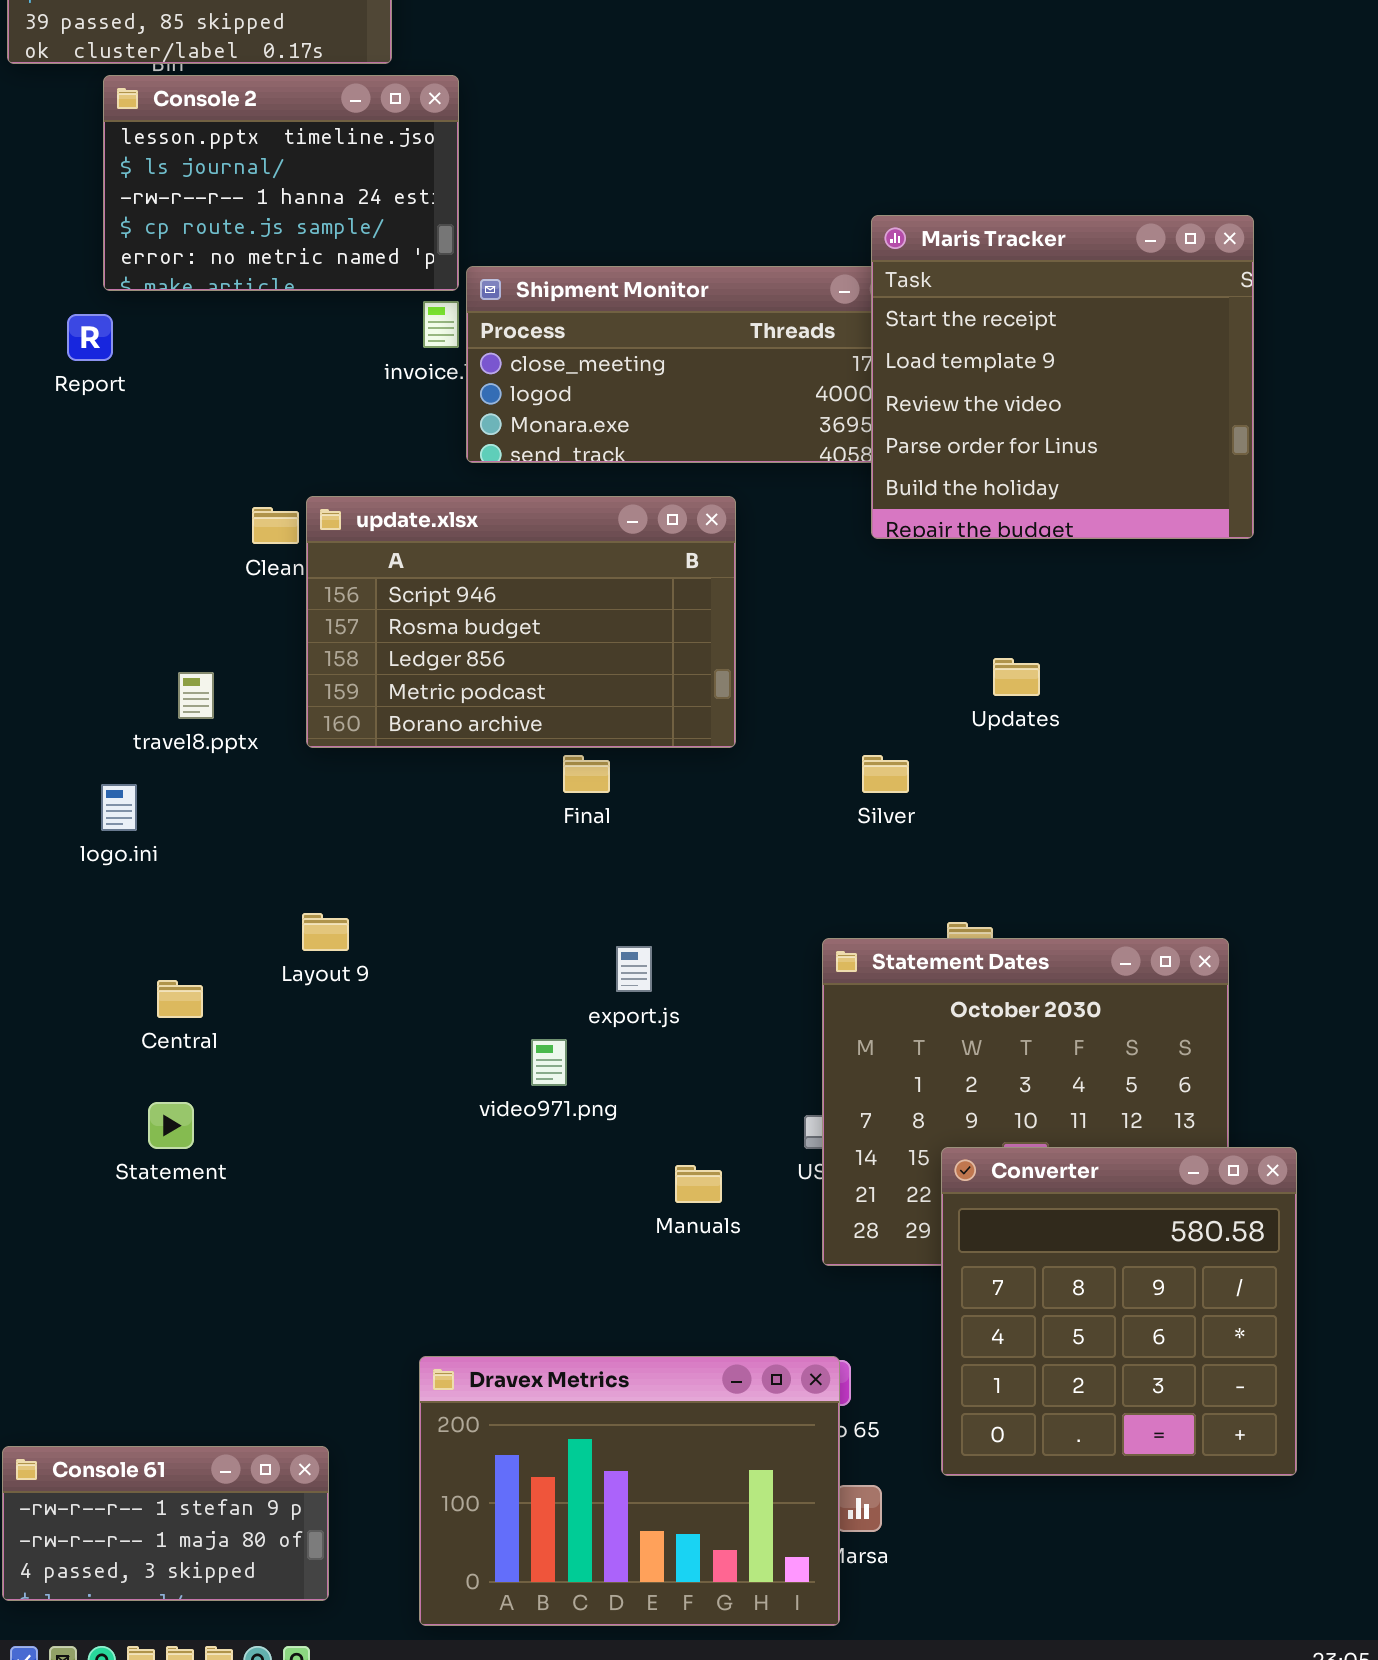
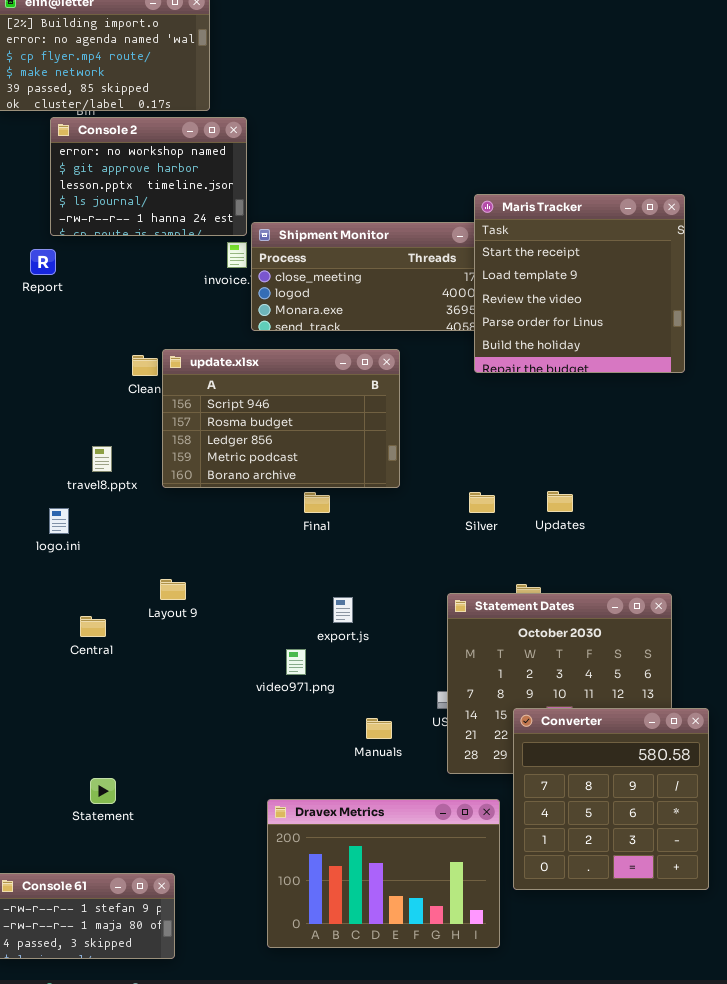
Console 2: [103,75,459,291] -> [50,117,247,236], scrolled up 2 rows
Updates: [993,658,1040,696] -> [547,491,573,512], moved
Statement: [148,1102,194,1149] -> [90,778,116,804], moved
Dravex Metrics: [419,1356,840,1626] -> [267,799,500,948], moved

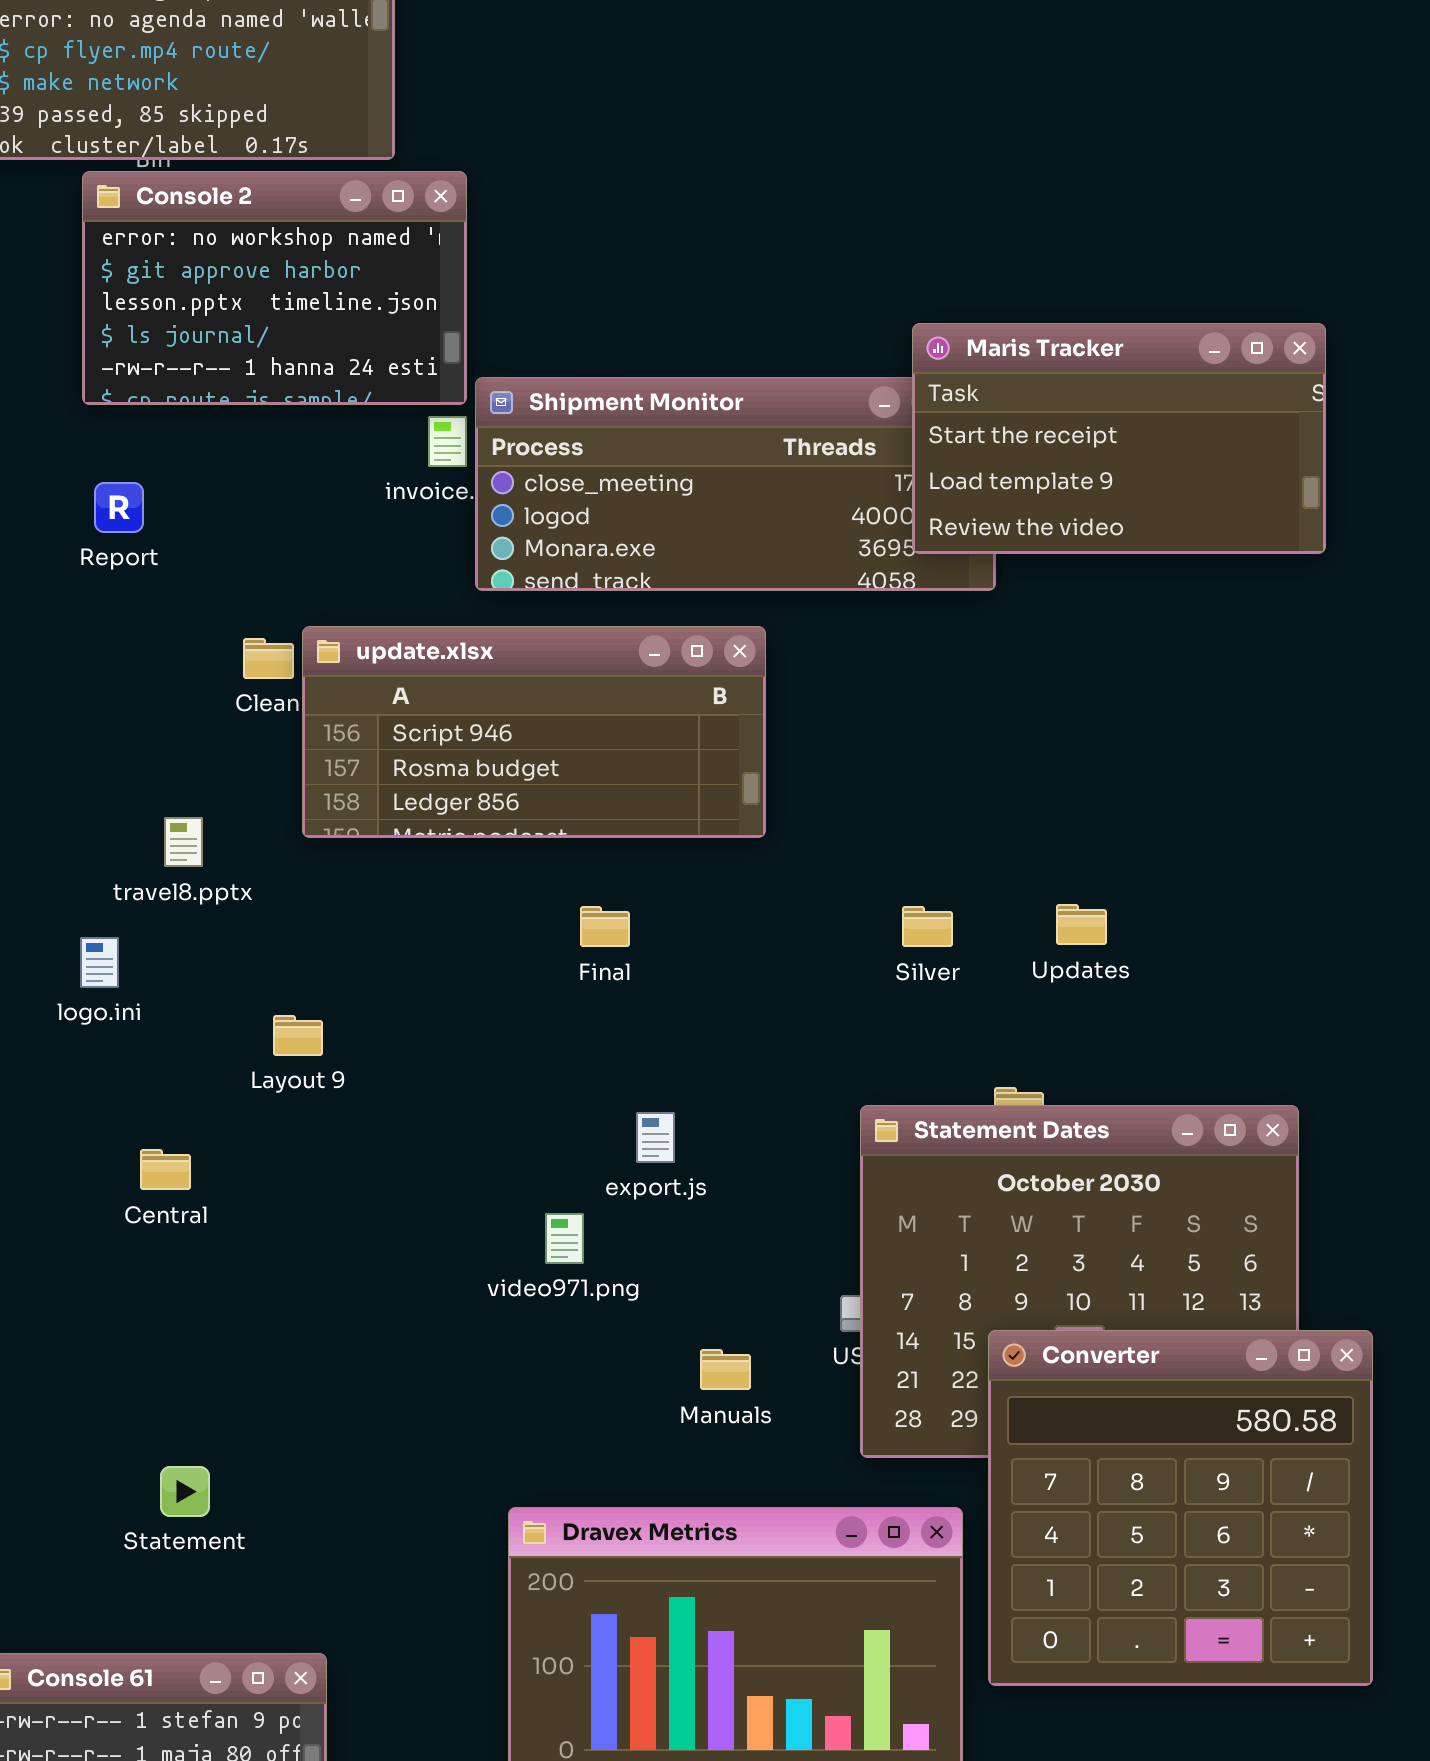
Maris Tracker: [474,194,685,373] -> [912,323,1326,554], resized
Report: [30,249,56,275] -> [94,482,144,533], moved
update.xlsx: [162,349,400,488] -> [302,626,766,838], resized
Layout 9: [160,579,186,600] -> [273,1015,323,1056], moved

